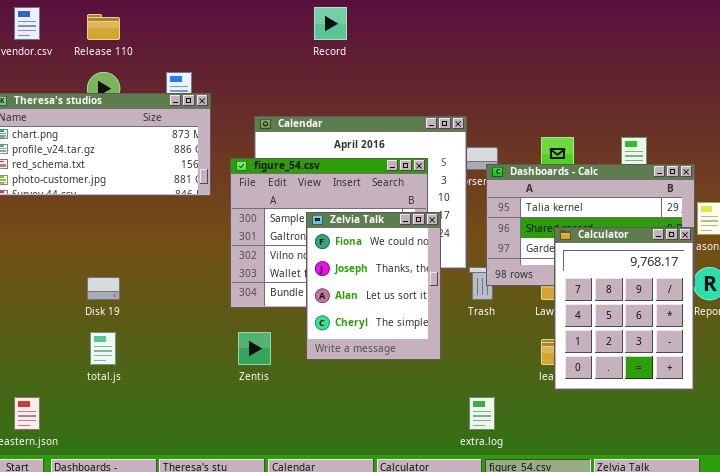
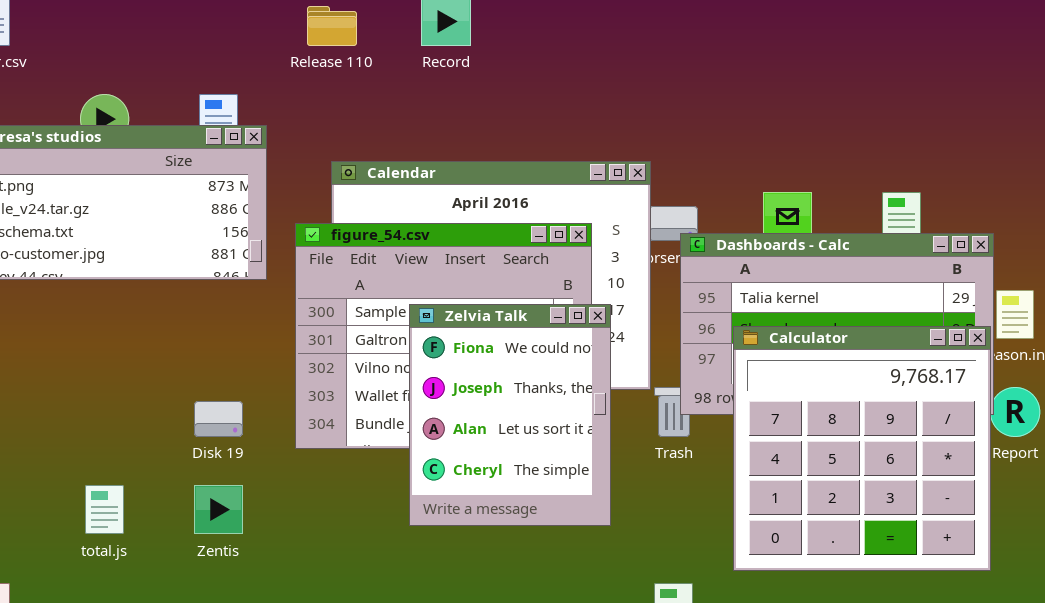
Release 110: [87,14,120,40] -> [307,6,357,46], moved
Calculator: [554,227,694,390] -> [733,326,991,571], resized
Disk 19: [87,277,120,300] -> [194,401,243,437], moved
Zentis: [238,332,271,365] -> [194,485,243,534], moved

